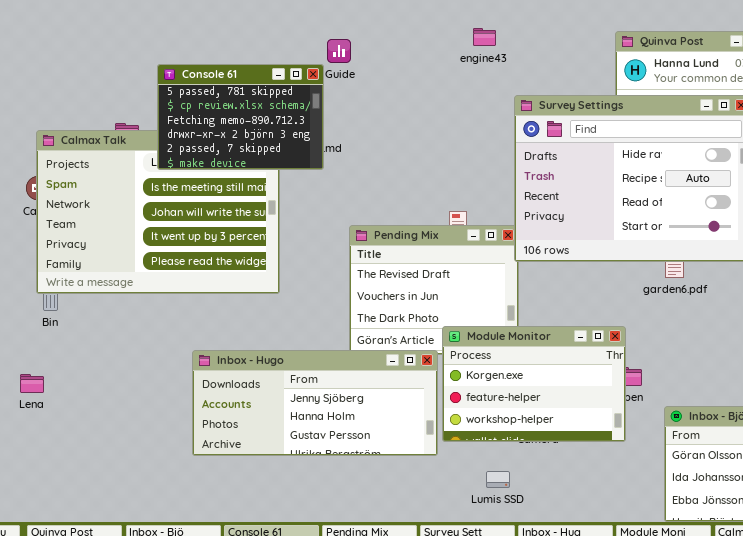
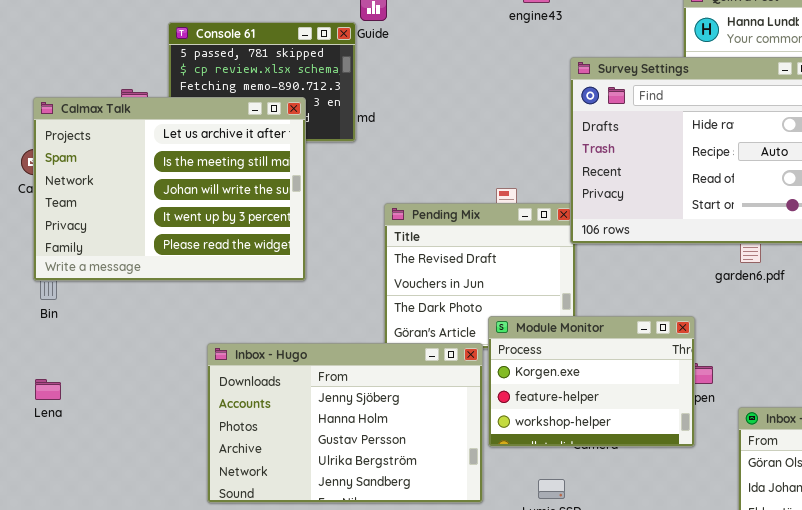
Calmax Talk: [36,130,280,294] -> [33,97,306,281], raised
Inbox - Hugo: [192,350,438,456] -> [207,343,483,503], resized
Lena: [20,374,44,393] -> [35,379,61,400], moved

